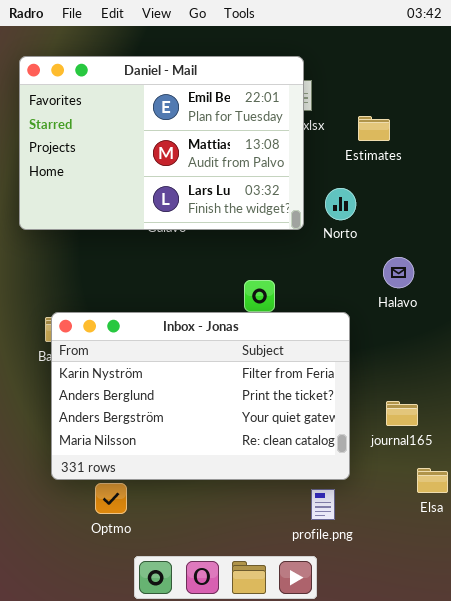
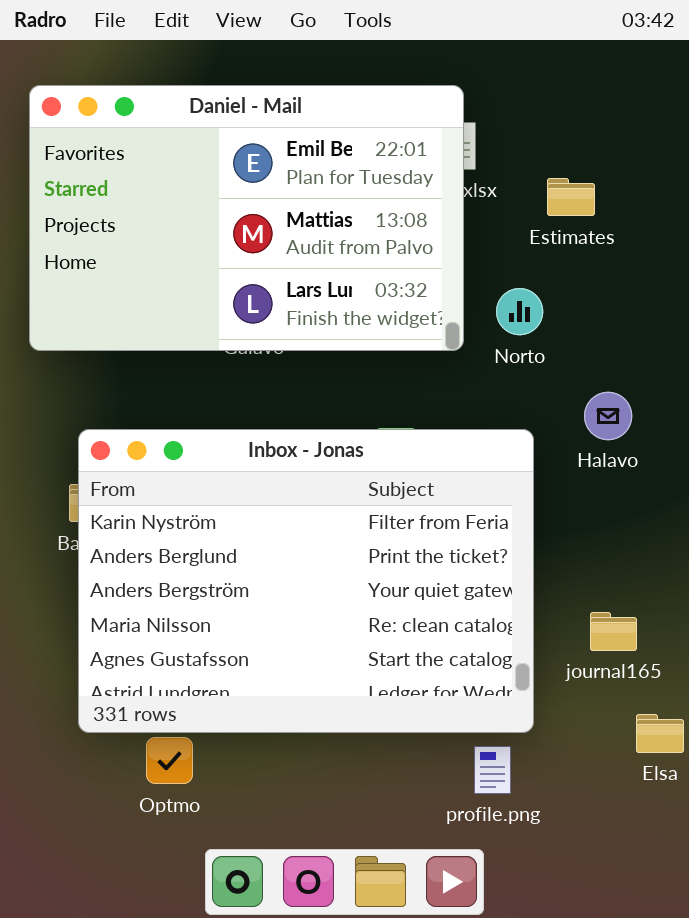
Inbox - Jonas: [51,312,350,480] -> [78,429,534,733], resized

